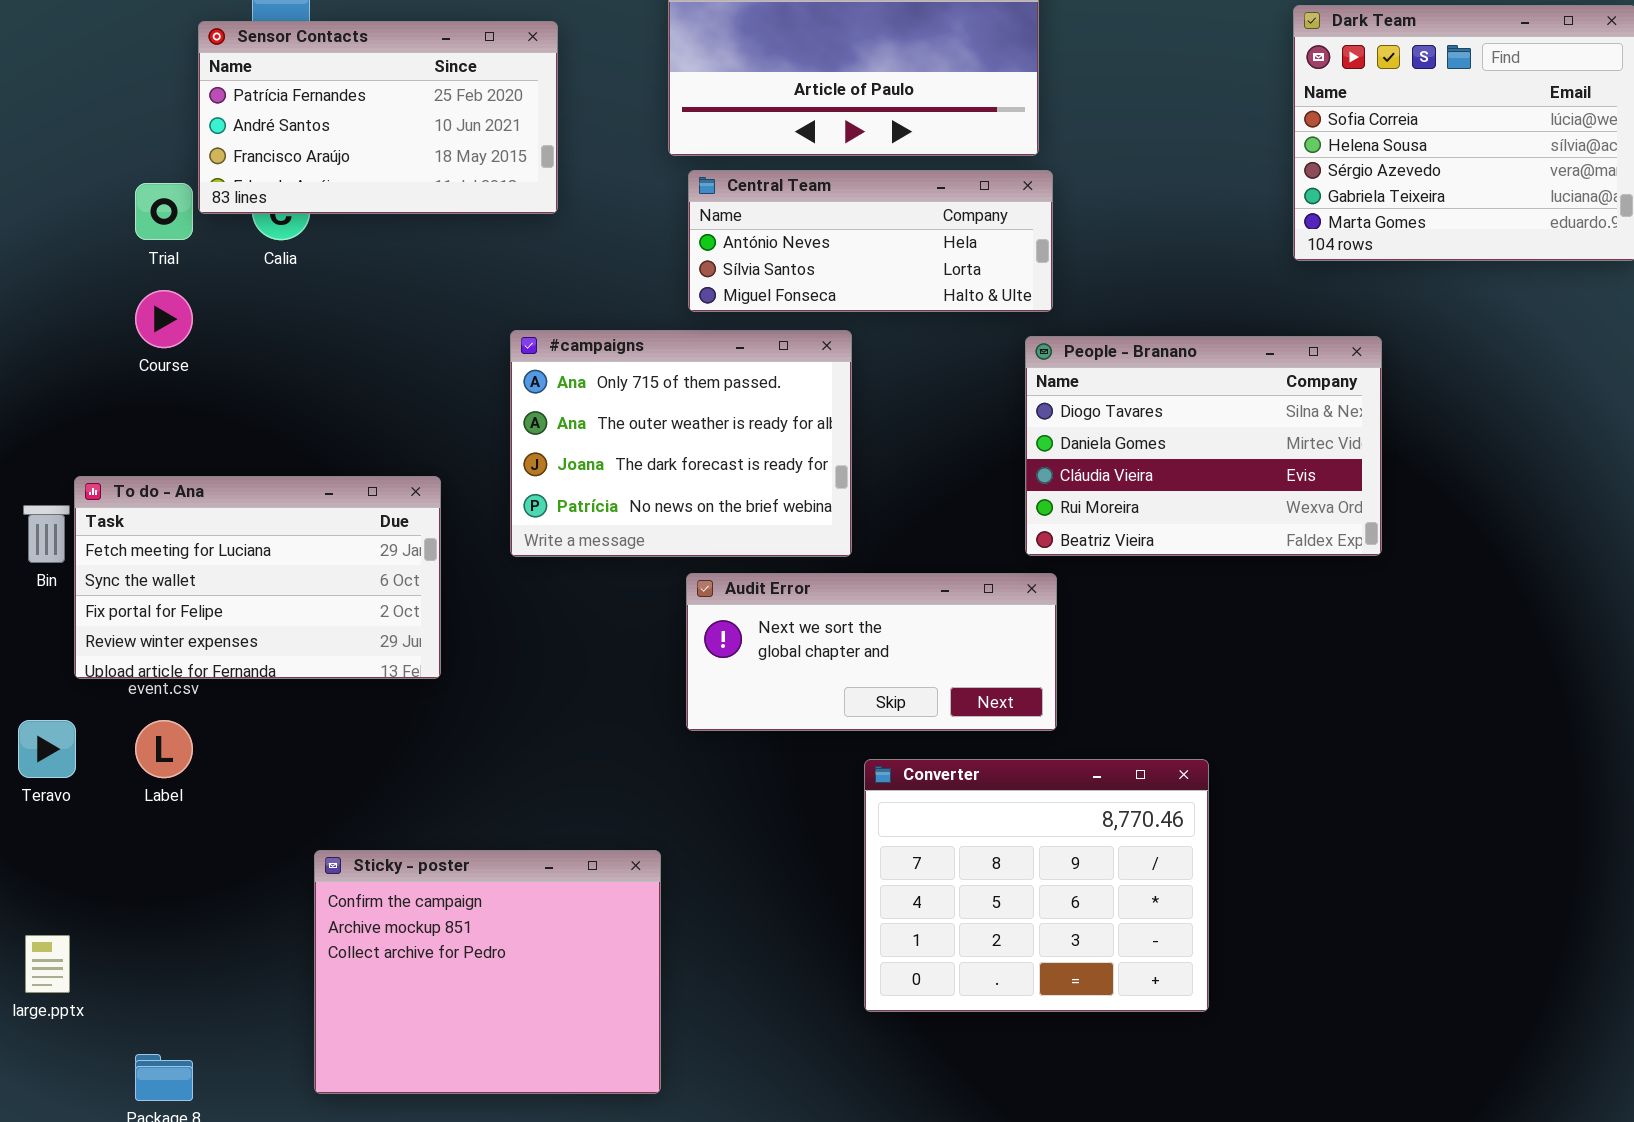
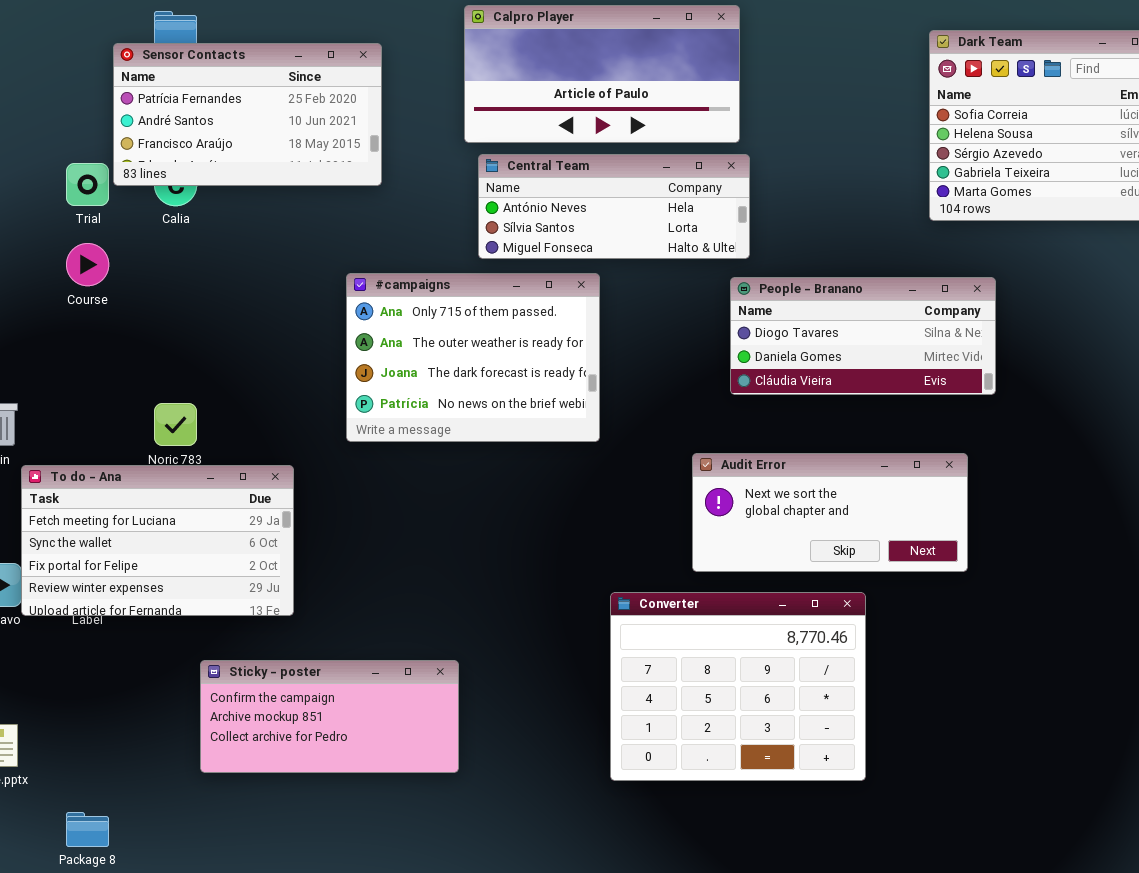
People - Branano: [1025,336,1382,556] -> [730,277,996,395], resized
To do - Ana: [74,476,441,679] -> [21,465,294,616], moved
Audit Error: [686,573,1057,731] -> [692,453,968,572], moved
Sticky - poster: [314,850,661,1094] -> [200,660,459,773], resized

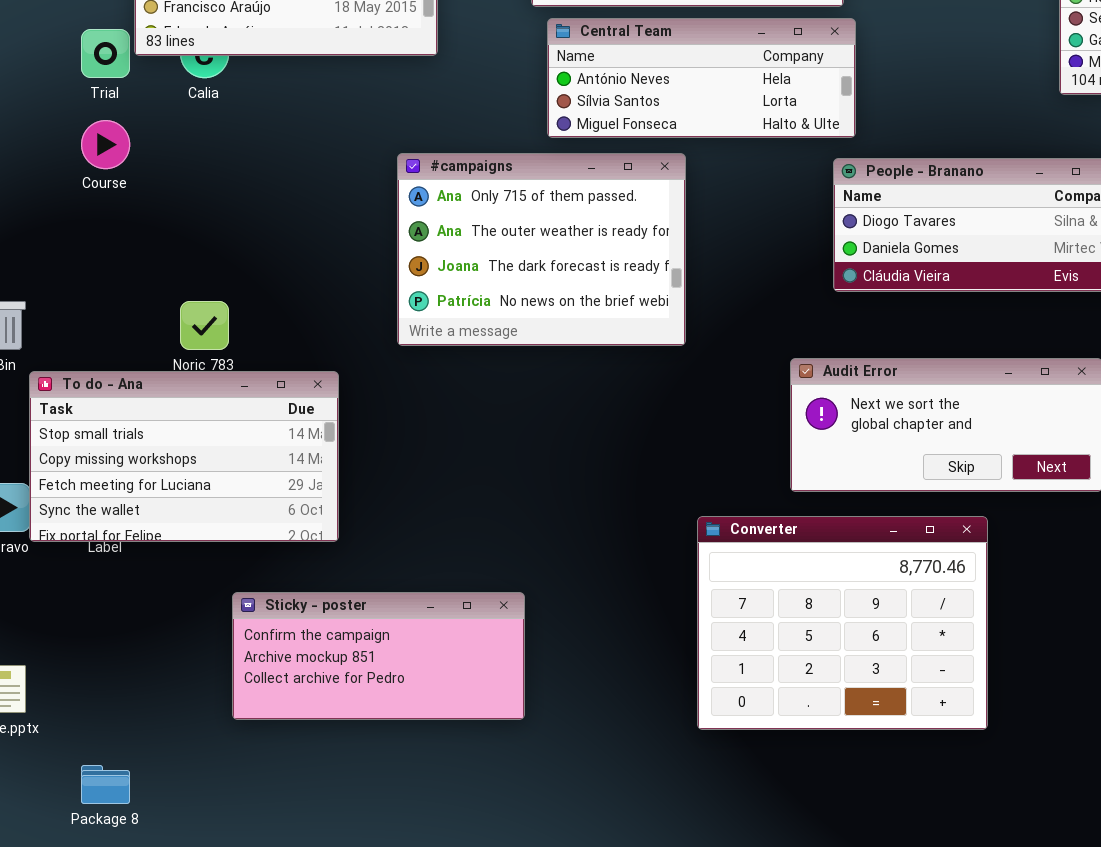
To do - Ana: [21,465,294,616] -> [29,371,339,542], scrolled up 2 rows

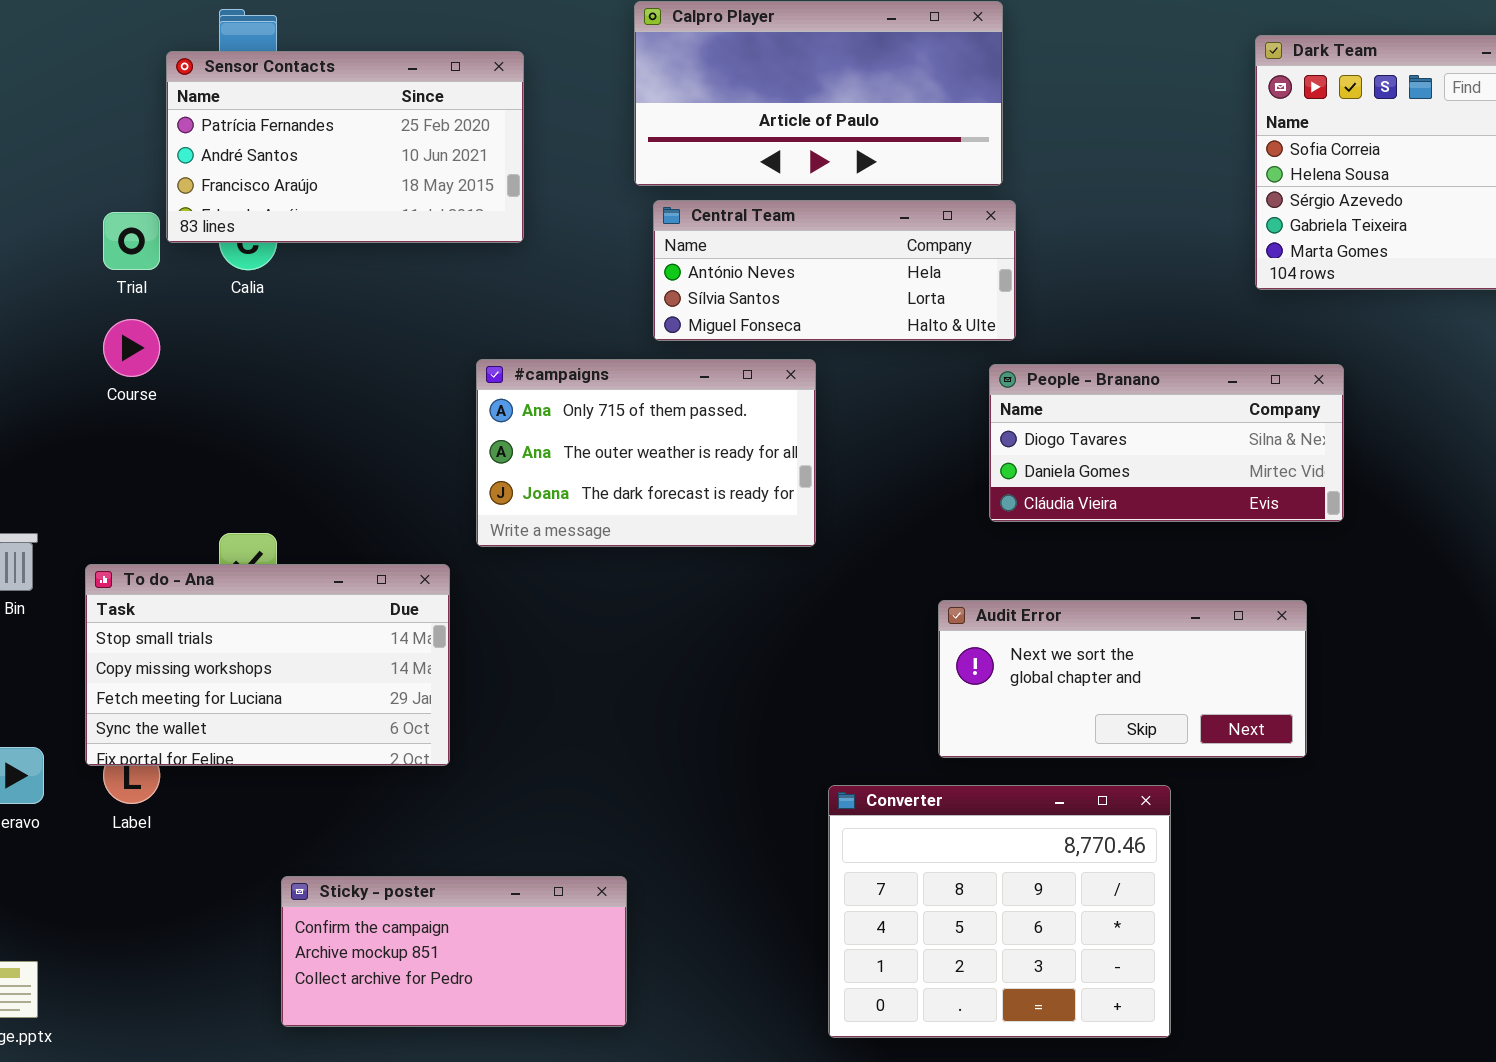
#campaigns: [397,153,686,346] -> [476,359,816,547], resized
To do - Ana: [29,371,339,542] -> [85,564,450,766], moved

